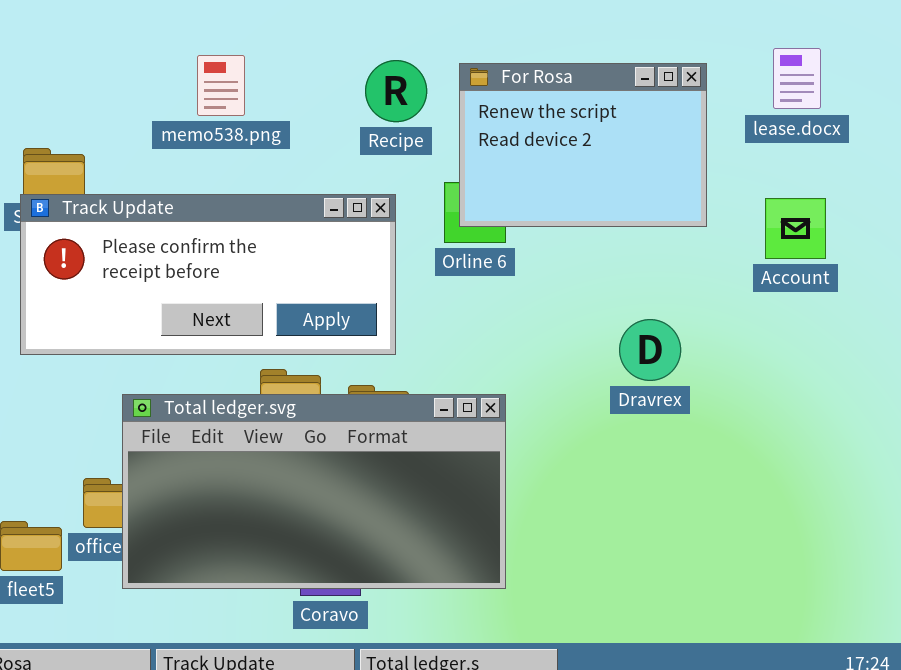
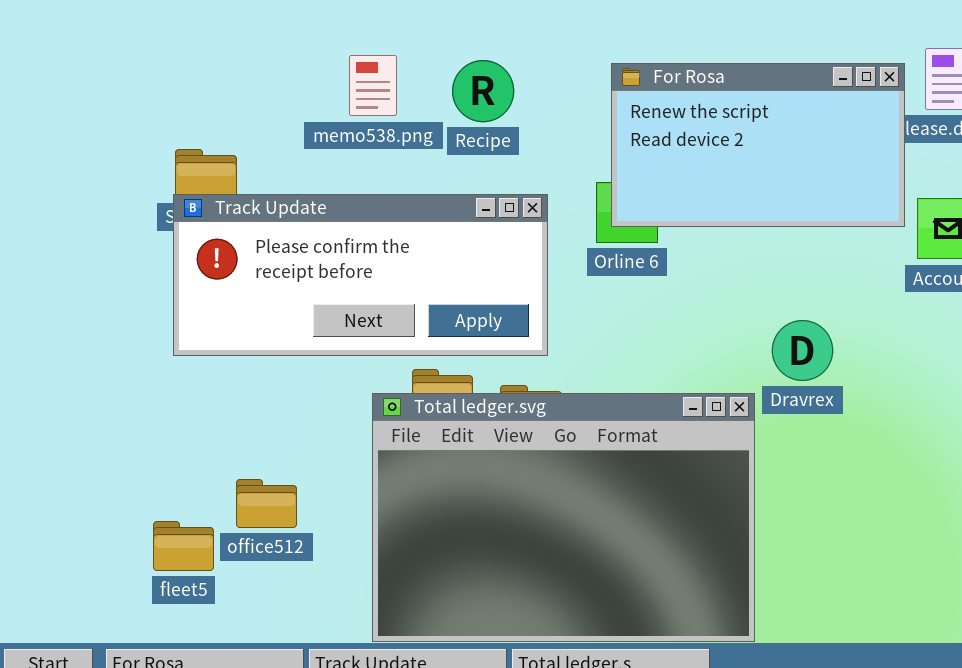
Recipe: [365,60,427,122] -> [452,60,514,122], moved
For Rosa: [459,63,707,227] -> [611,63,905,227], resized
Total ledger.svg: [122,394,506,589] -> [372,393,755,642], moved, resized

